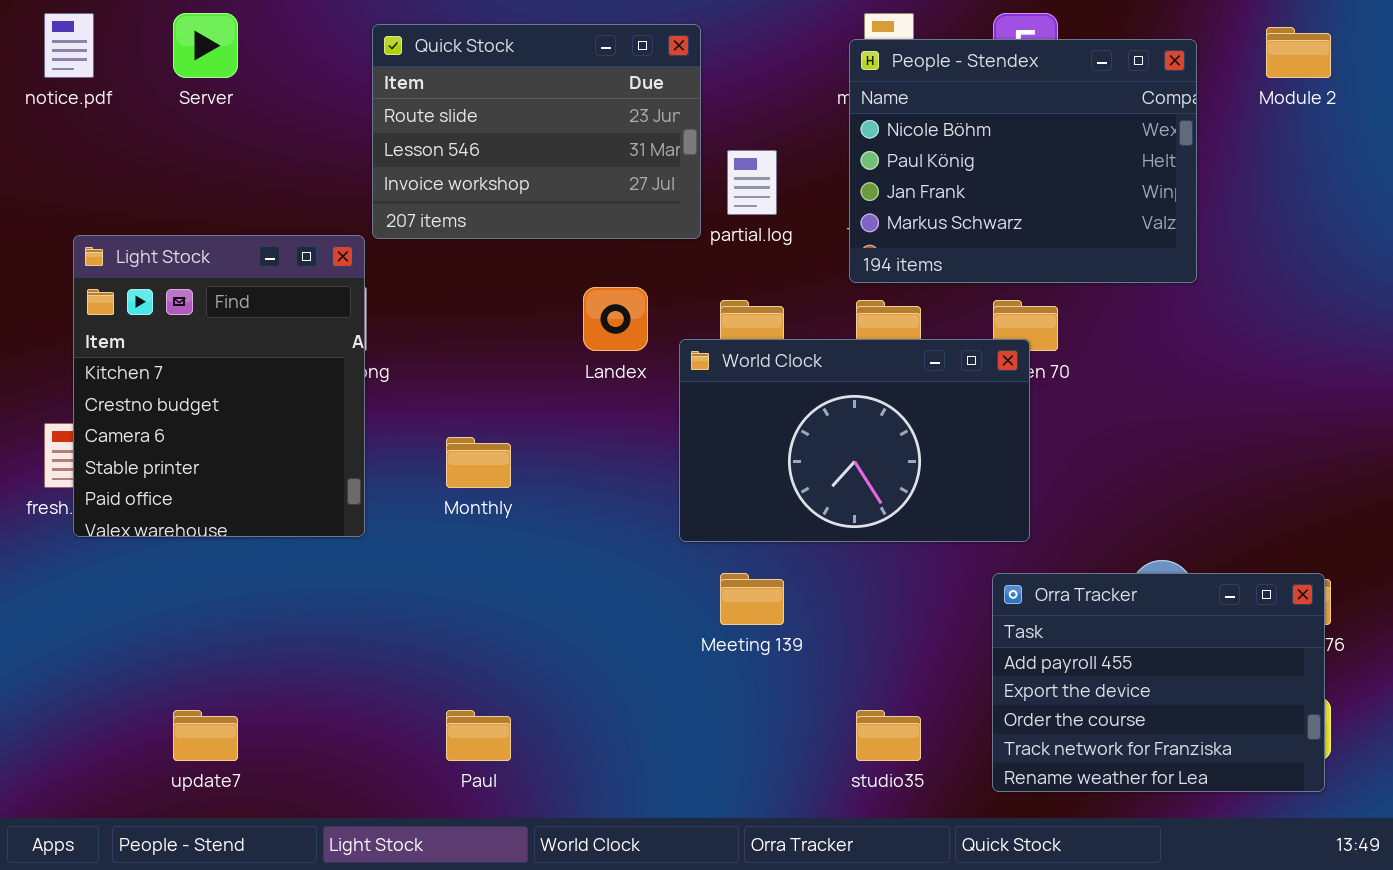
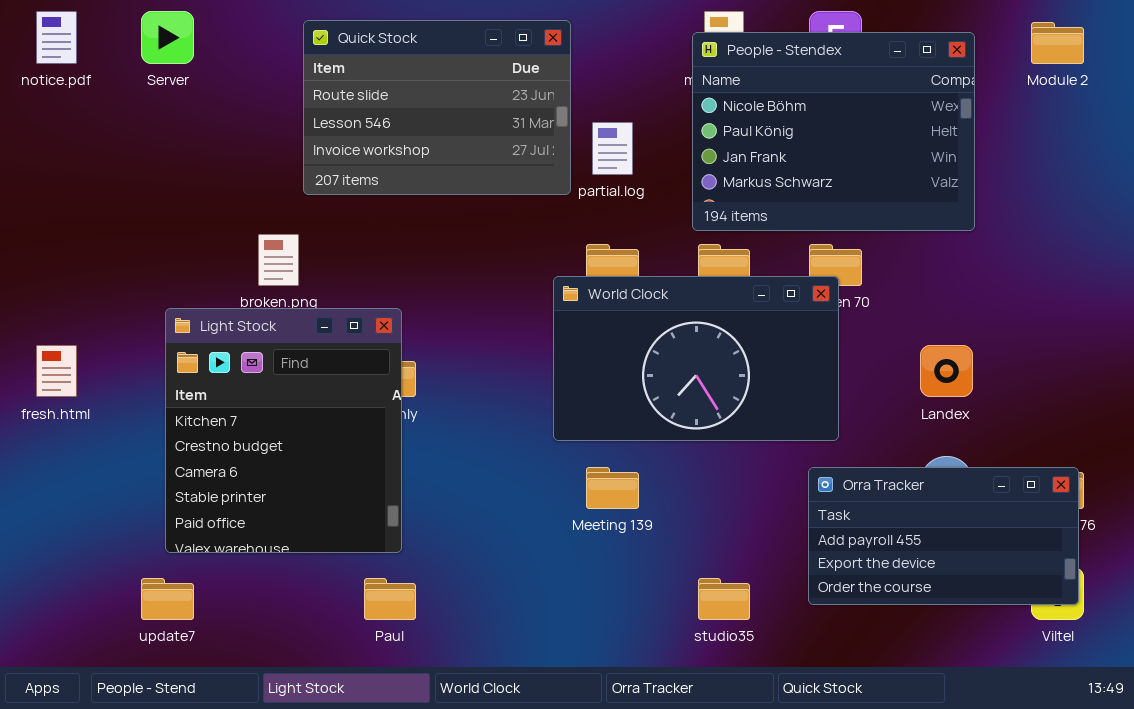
Light Stock: [73,235,365,537] -> [165,308,402,553], moved
Landex: [583,287,648,351] -> [920,345,973,397], moved
Orra Tracker: [992,573,1325,792] -> [808,467,1079,605], resized

